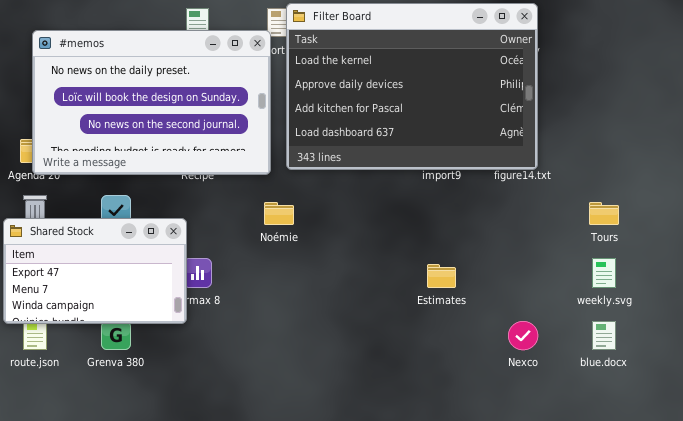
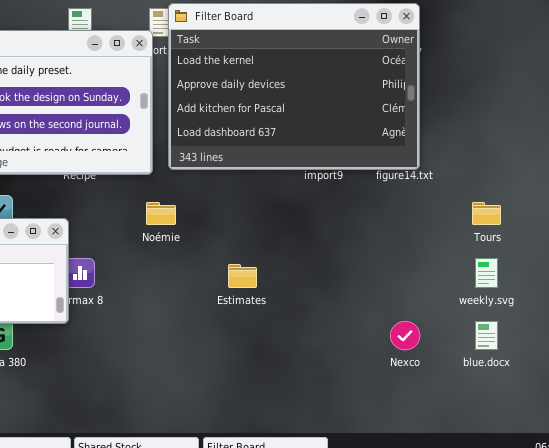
Estimates: [427,264,456,288] -> [228,264,257,288], moved

